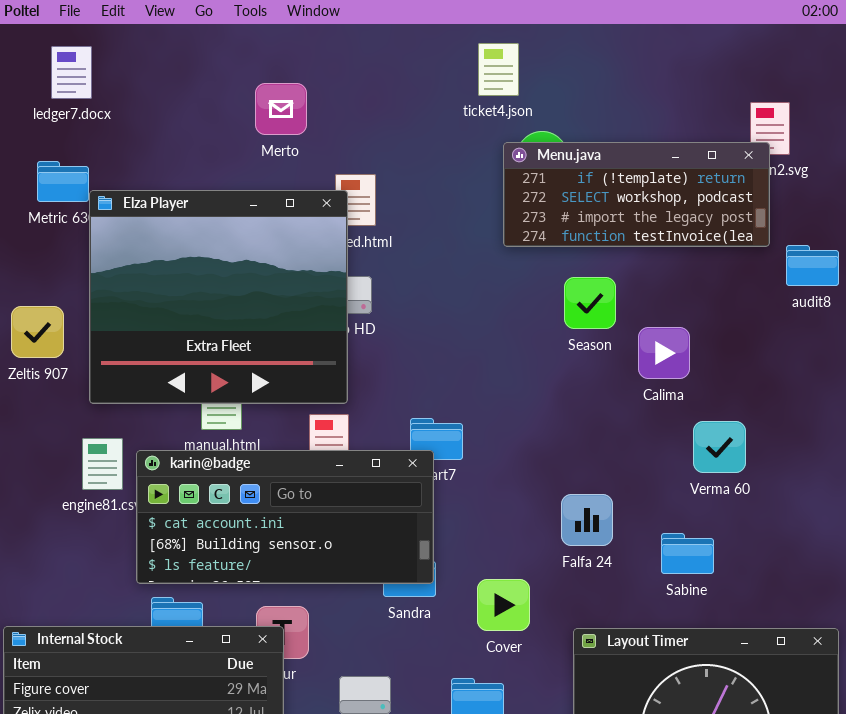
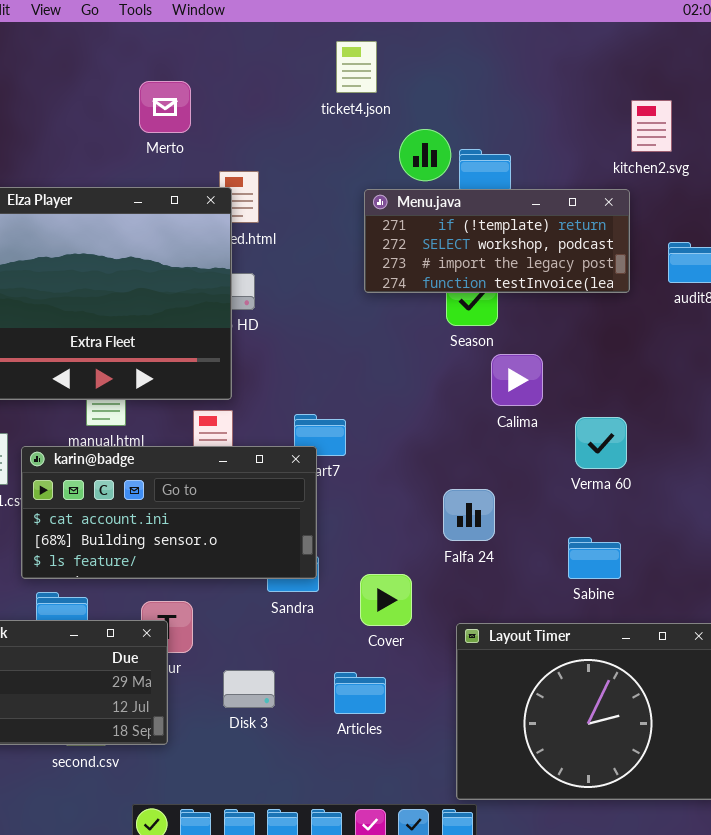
ticket4.json: [478,43,519,96] -> [336,41,377,93], moved
Menu.java: [503,142,770,247] -> [364,189,630,293], moved
Calima: [638,327,690,379] -> [491,354,543,406], moved
Sabine: [661,533,714,574] -> [568,537,621,579], moved

